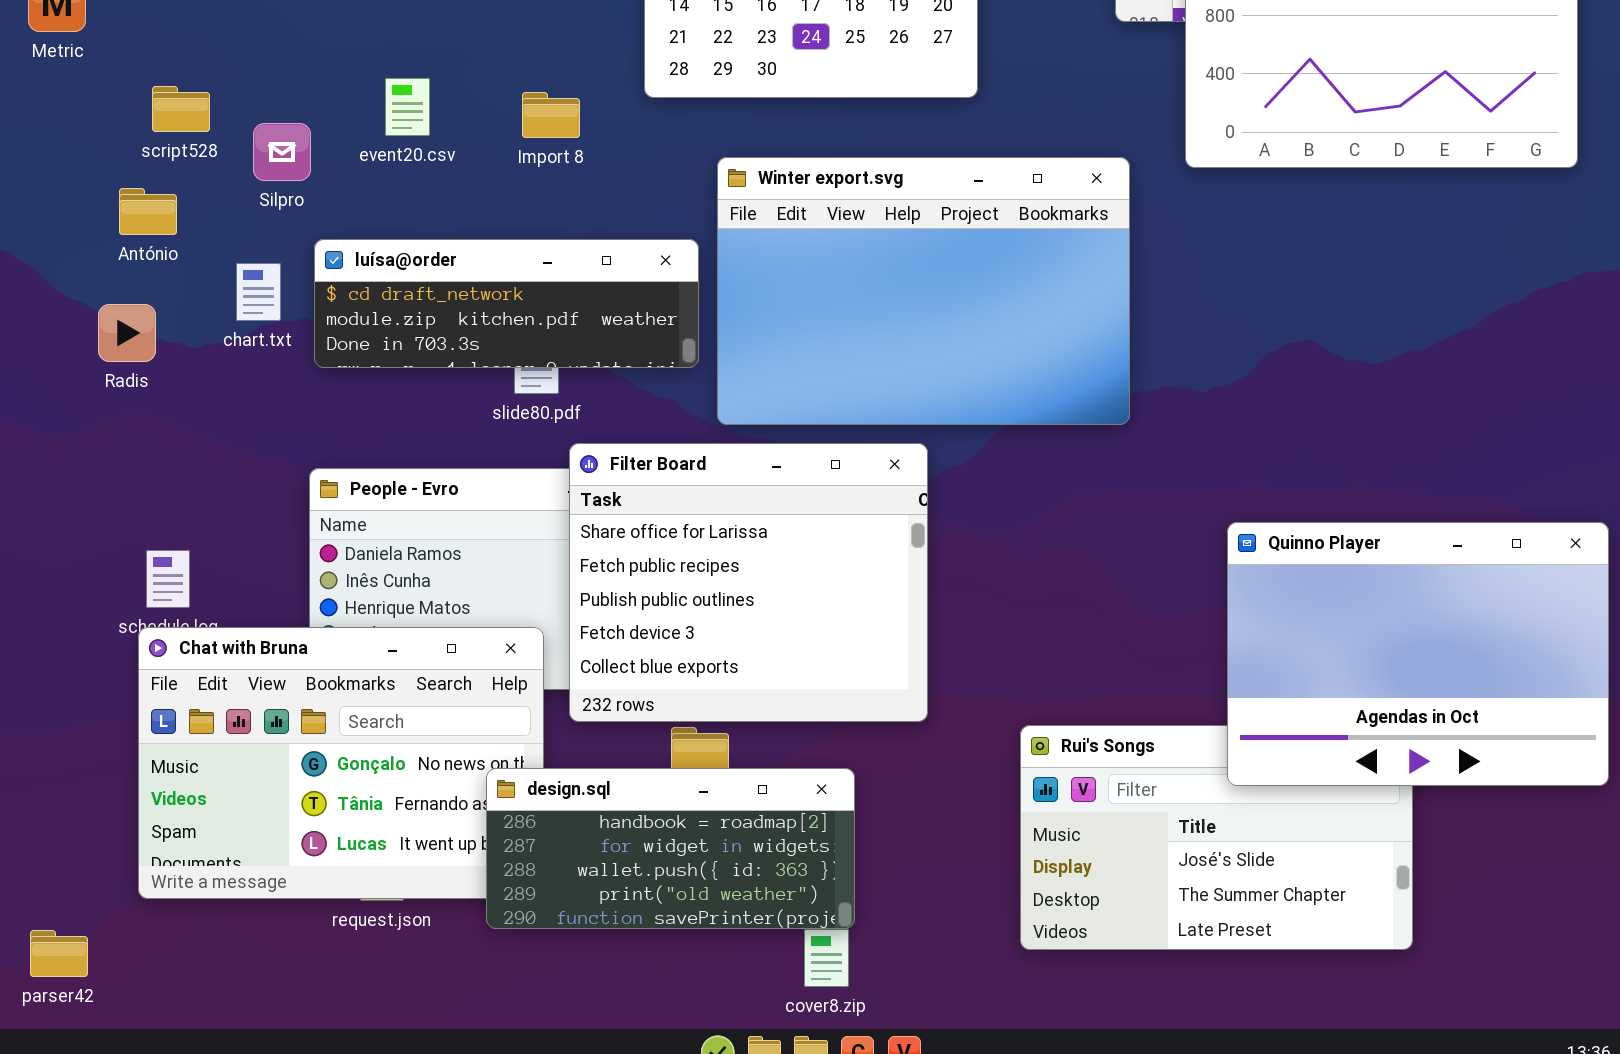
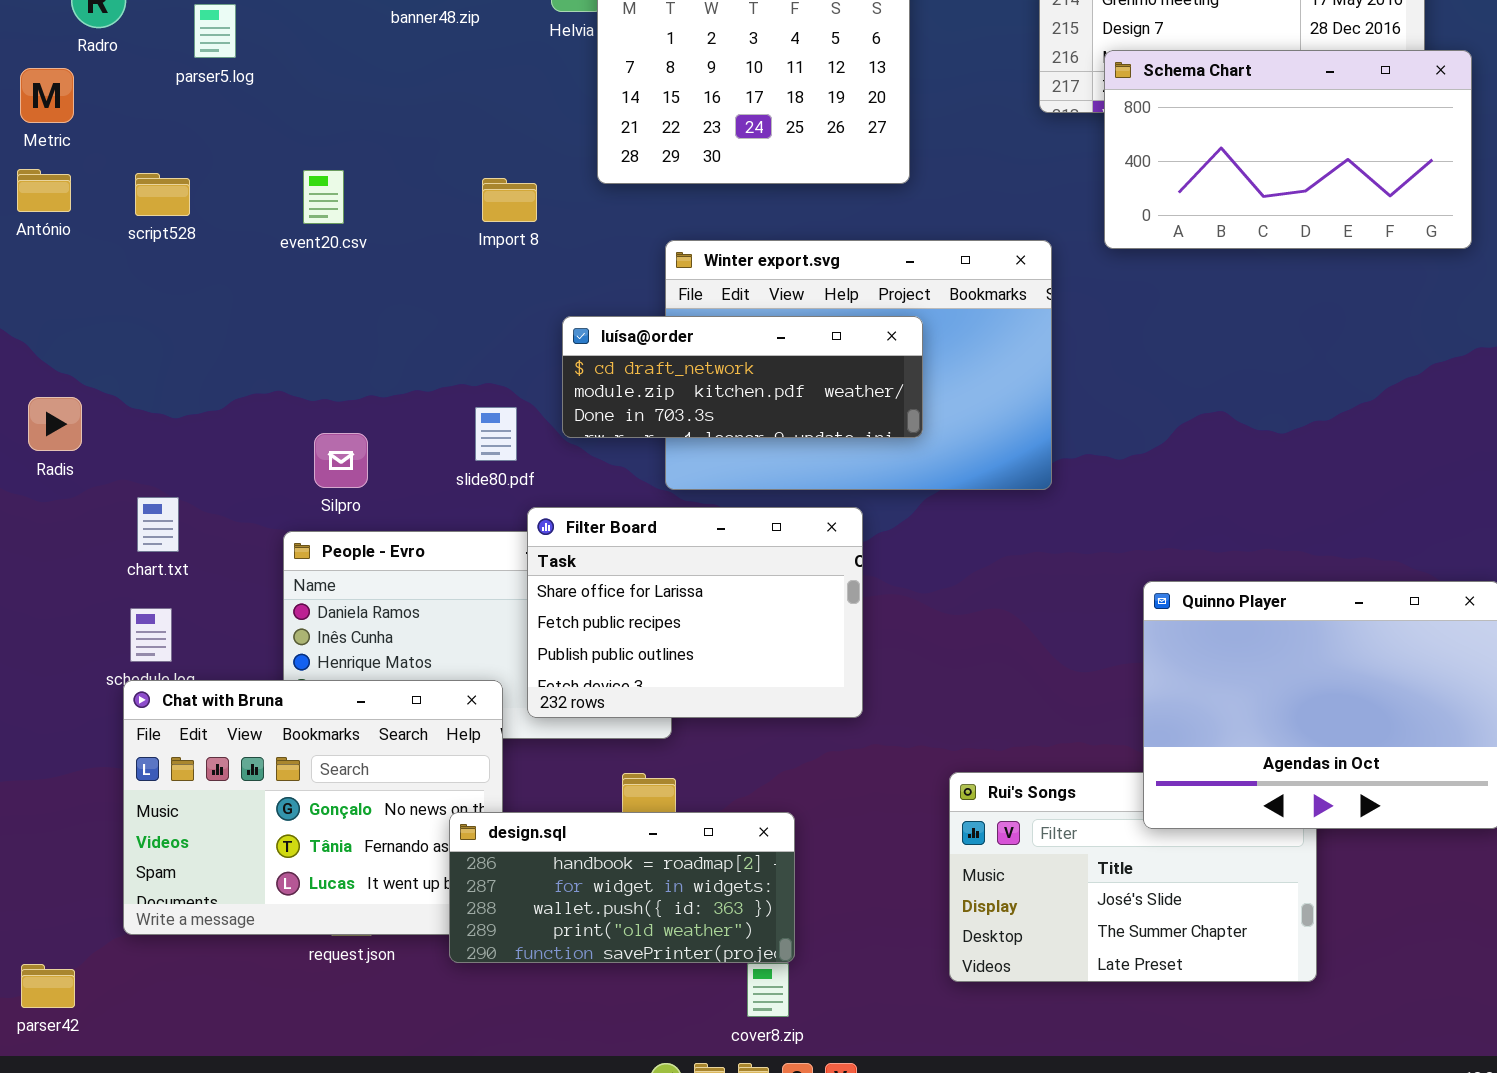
event20.csv: [385,78,430,136] -> [303,170,344,224], moved
Silpro: [253,123,311,181] -> [314,433,368,488], moved
António: [119,188,177,235] -> [17,169,71,212], moved
luísa@order: [314,239,699,368] -> [562,316,923,438], moved
chart.txt: [236,263,281,321] -> [137,497,179,552], moved
Radis: [98,304,156,362] -> [28,397,82,451], moved
Filter Board: [569,443,928,722] -> [527,507,863,718], resized

